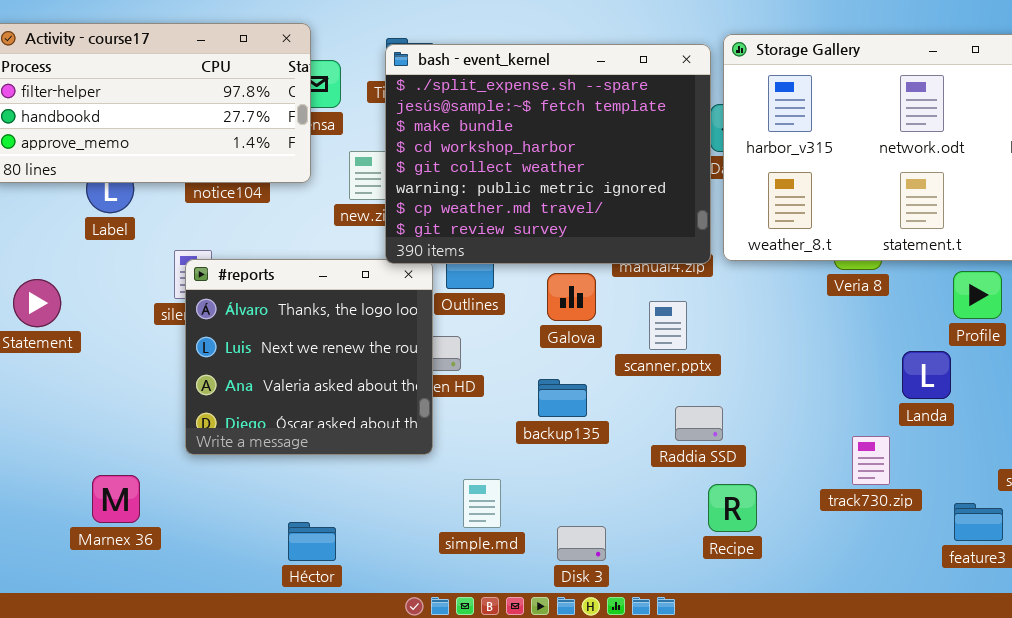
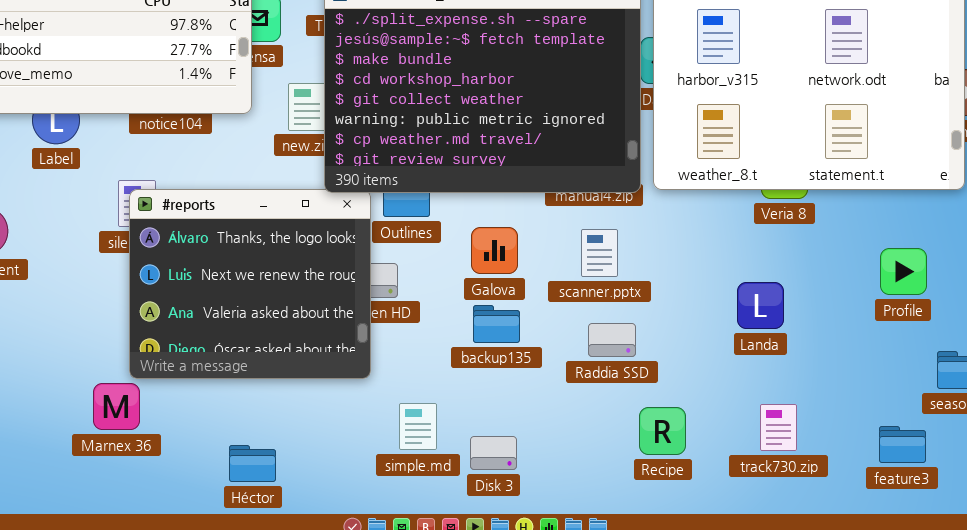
Profile: [953,271,1002,319] -> [880,248,927,295], moved
Galova: [547,273,596,321] -> [471,227,518,274], moved
Landa: [902,351,951,399] -> [737,282,784,329], moved
Raddia SSD: [675,406,723,441] -> [588,323,636,357], moved
track730.zip: [852,436,890,485] -> [760,404,797,451], moved
Marnex 36: [92,475,140,523] -> [93,383,140,430], moved
Disk 3: [557,526,606,561] -> [470,436,517,470], moved

